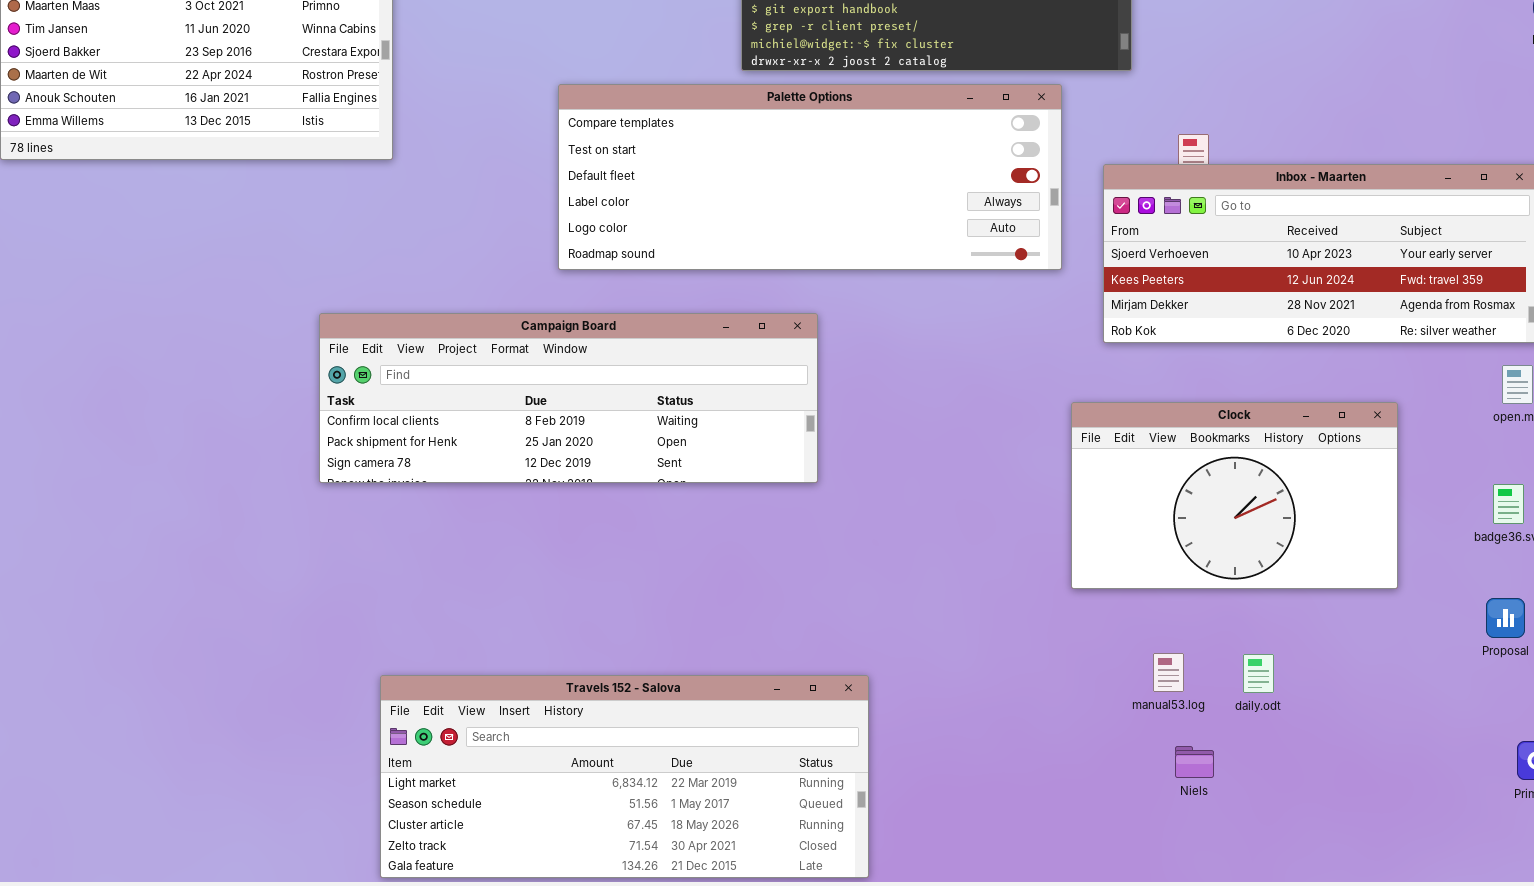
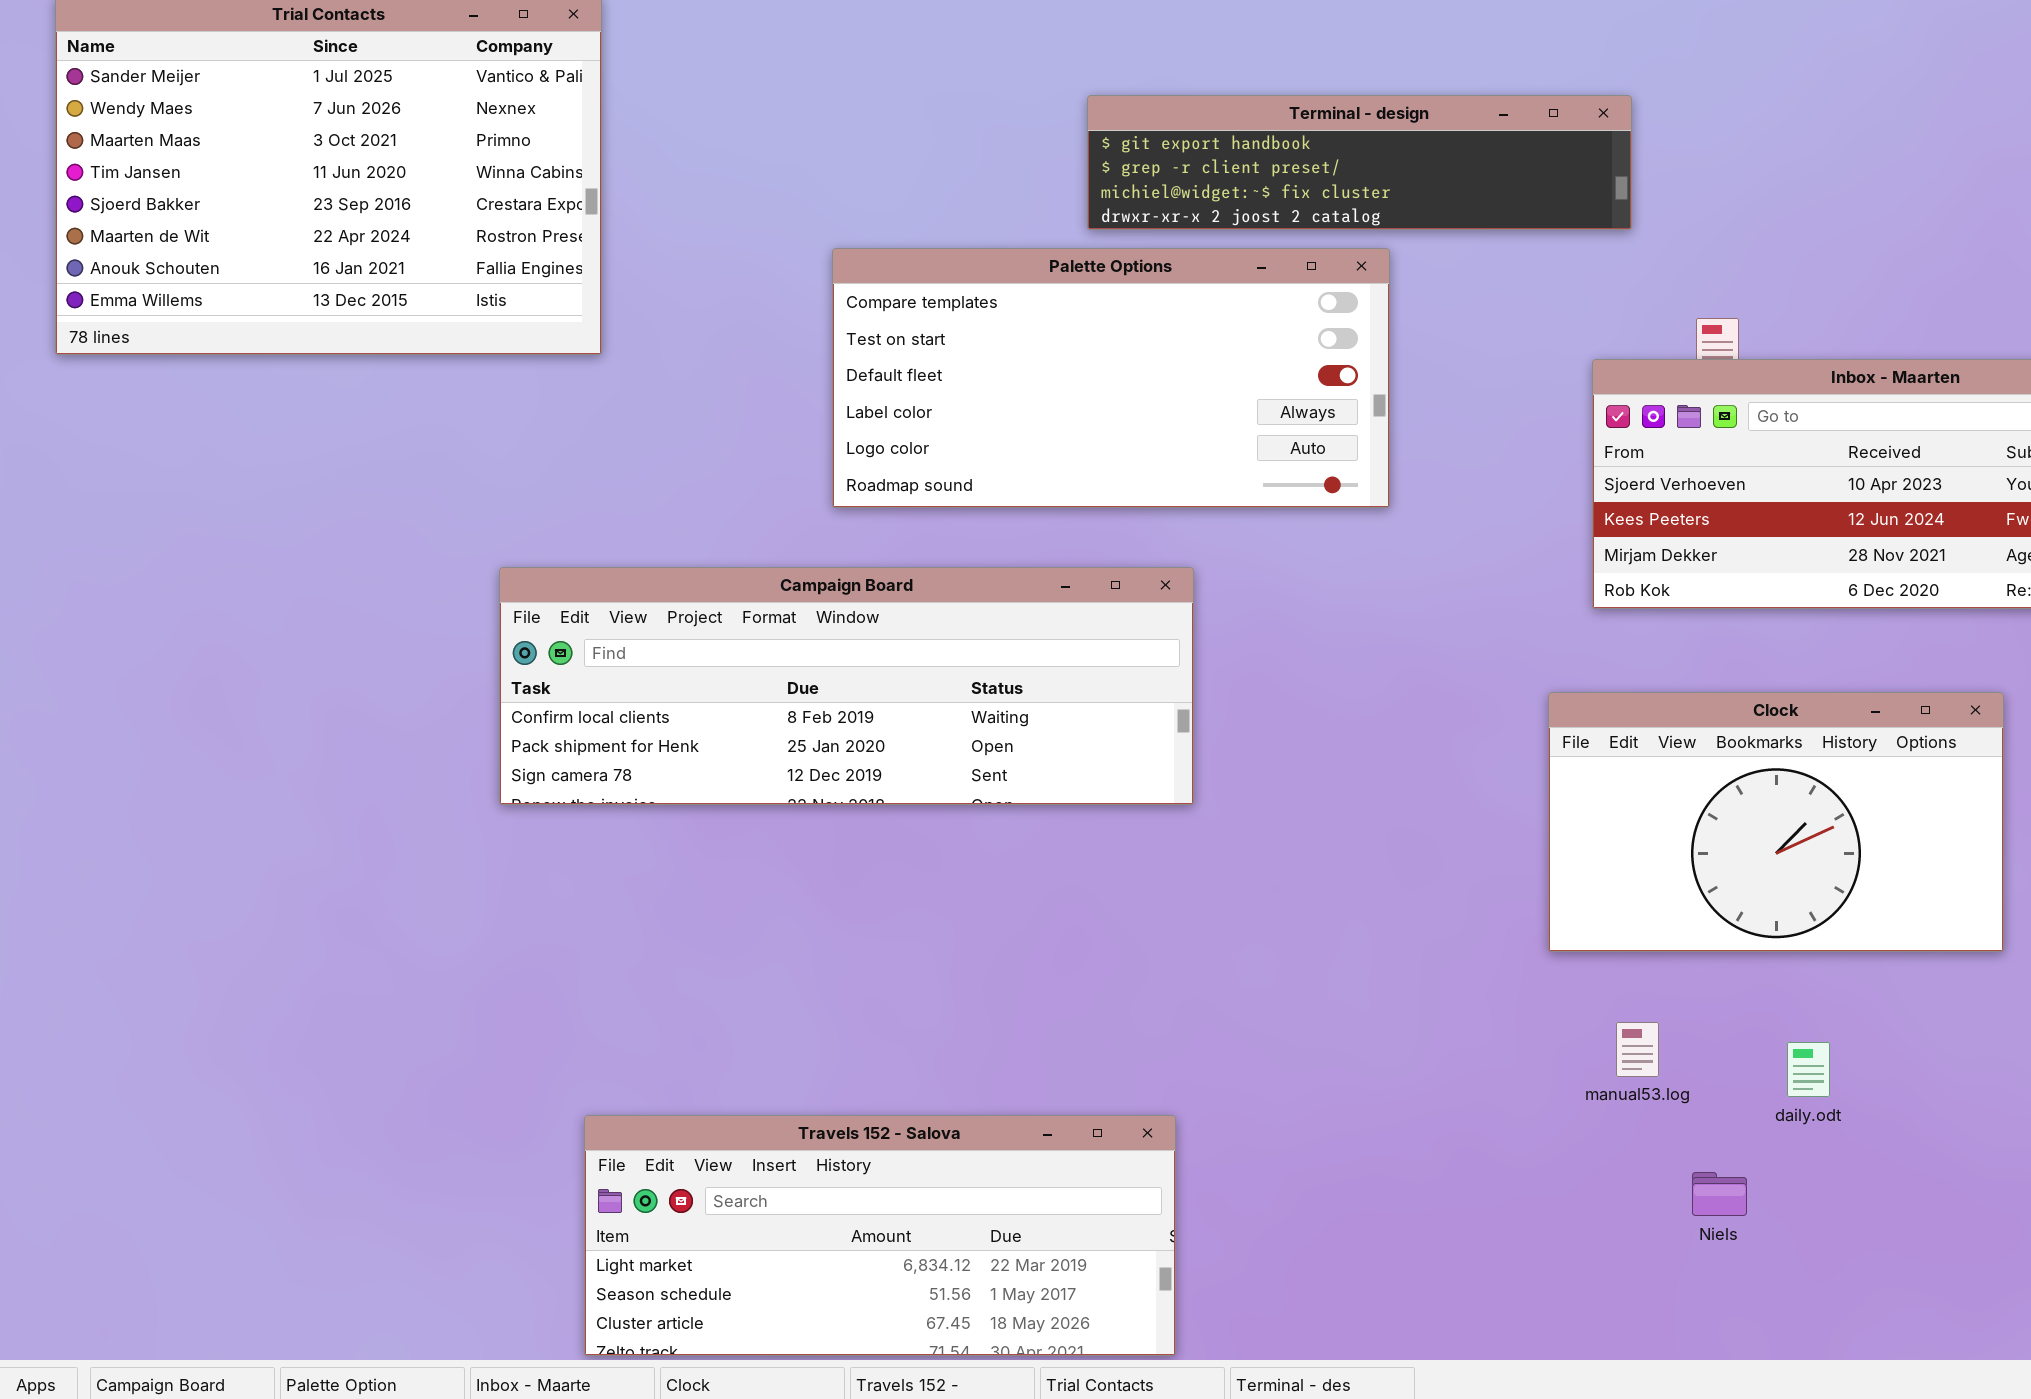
Palette Options: [558,84,1062,270] -> [832,248,1390,508], resized
manual53.log: [1153,653,1184,692] -> [1616,1022,1659,1077], moved
Travels 152 - Salova: [380,675,869,878] -> [584,1115,1176,1356], resized

